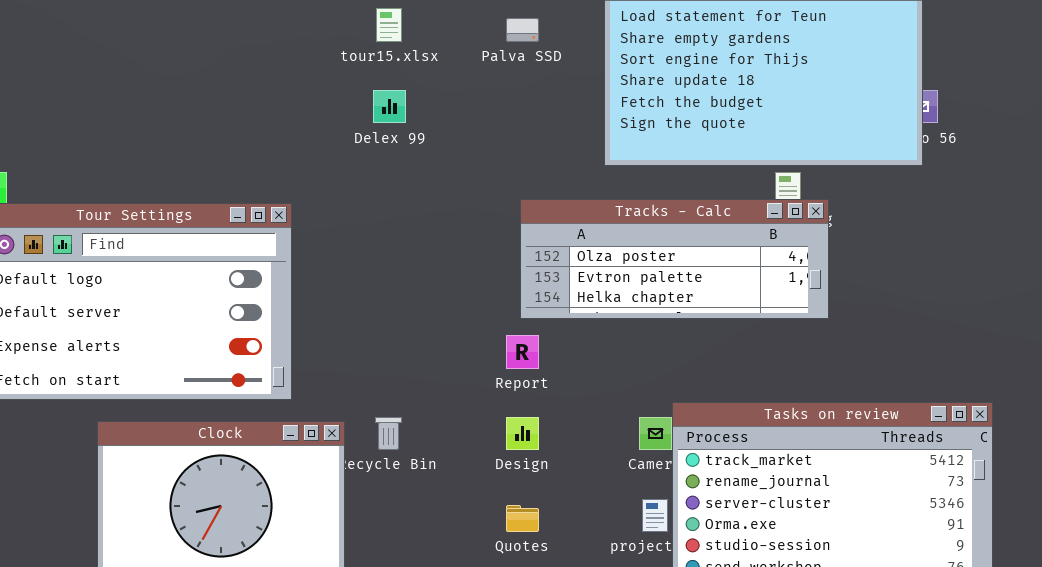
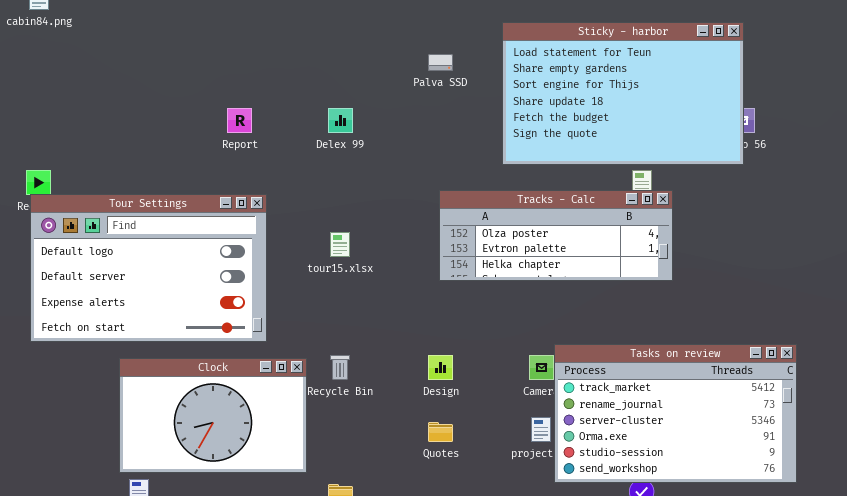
tour15.xlsx: [376,8,402,42] -> [330,232,350,257], moved
Report: [506,335,539,369] -> [227,108,252,133], moved

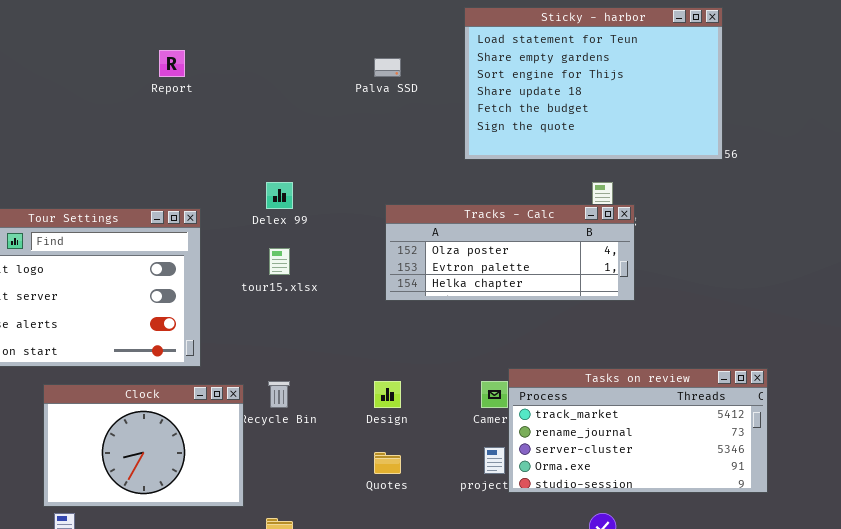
Sticky - harbor: [502,22,744,165] -> [464,7,723,160], moved
Report: [227,108,252,133] -> [159,50,185,77], moved
Delex 99: [328,108,353,133] -> [266,182,293,209], moved
Tasks on review: [554,344,797,483] -> [508,368,768,493], resized

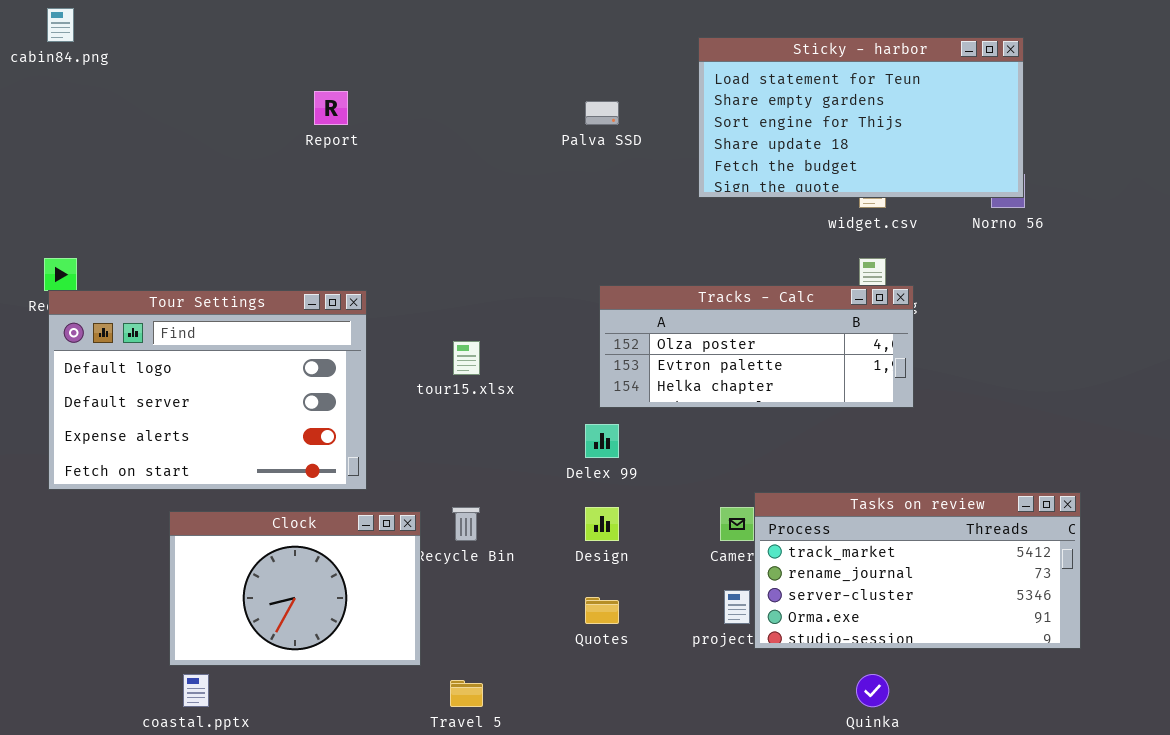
Sticky - harbor: [464,7,723,160] -> [698,37,1024,198], resized
Delex 99: [266,182,293,209] -> [585,424,619,458], moved

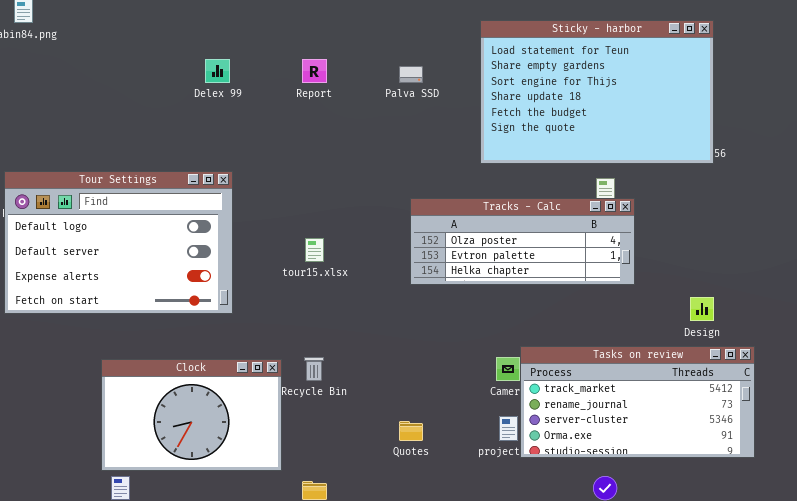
Sticky - harbor: [698,37,1024,198] -> [480,20,714,164], resized
Report: [314,91,348,125] -> [302,59,327,83], moved
Tour Settings: [48,290,367,490] -> [4,171,233,314], moved
Delex 99: [585,424,619,458] -> [205,59,230,83], moved
Design: [585,507,619,541] -> [690,297,714,321], moved

